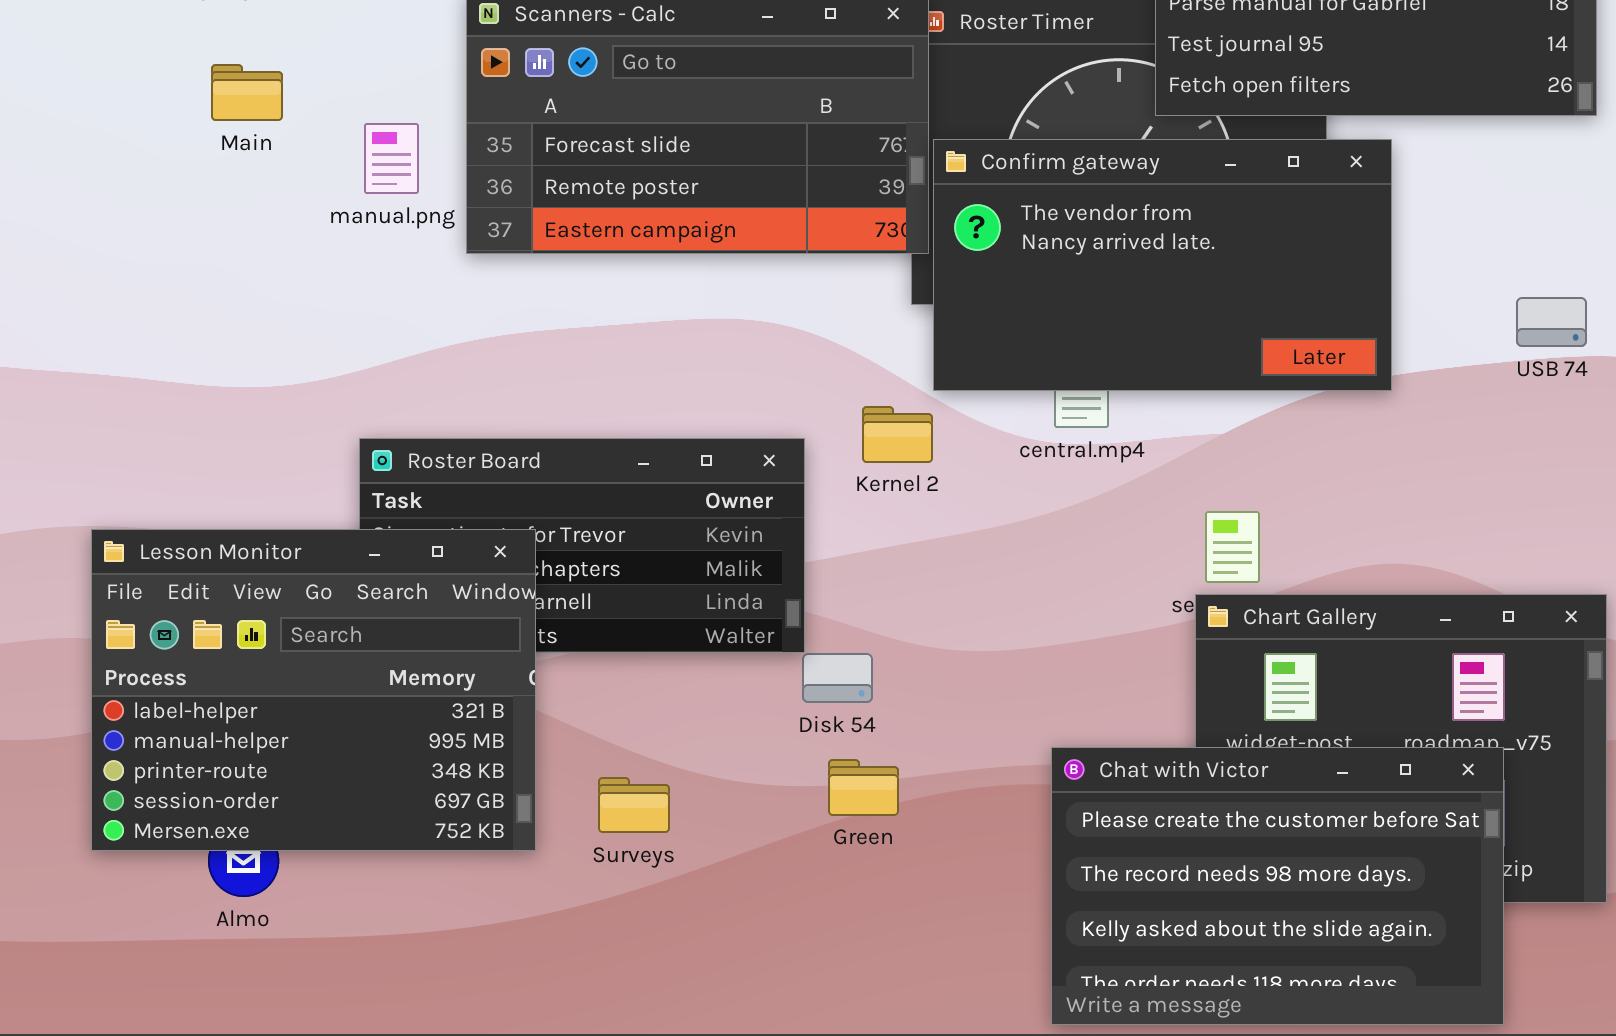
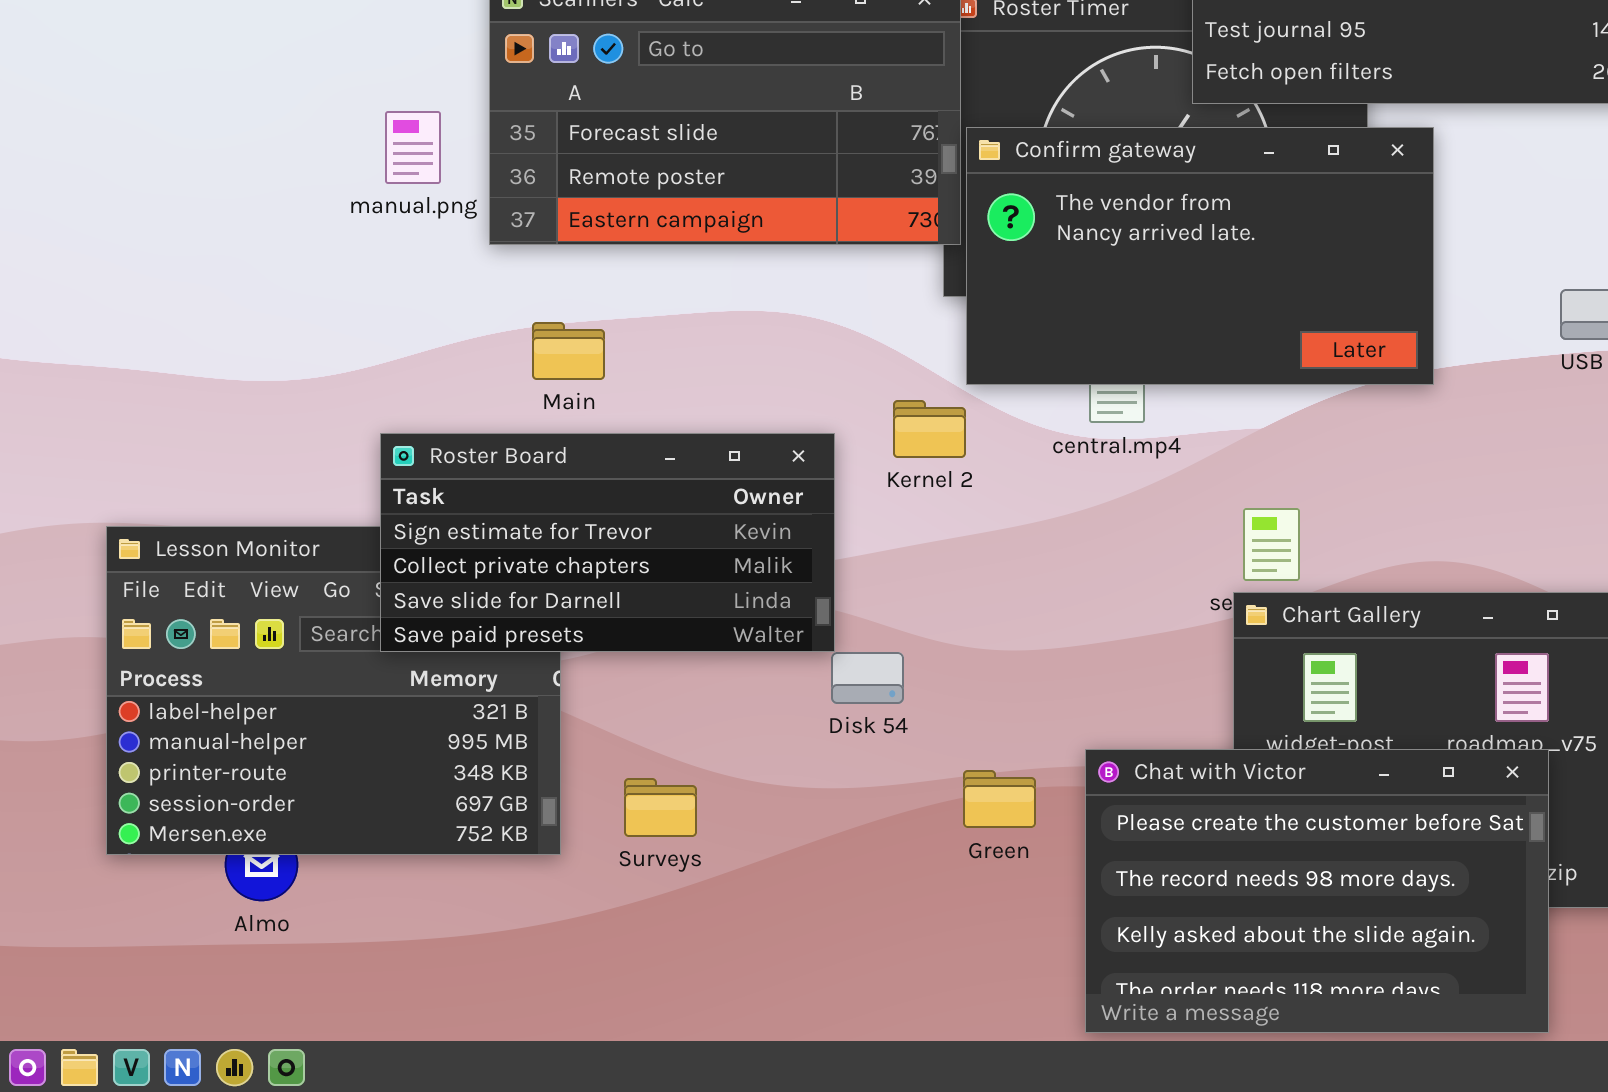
Main: [211,64,283,121] -> [532,322,605,380], moved
Roster Board: [359,438,805,653] -> [380,433,835,652], raised
Green: [828,759,899,816] -> [963,770,1036,828], moved

